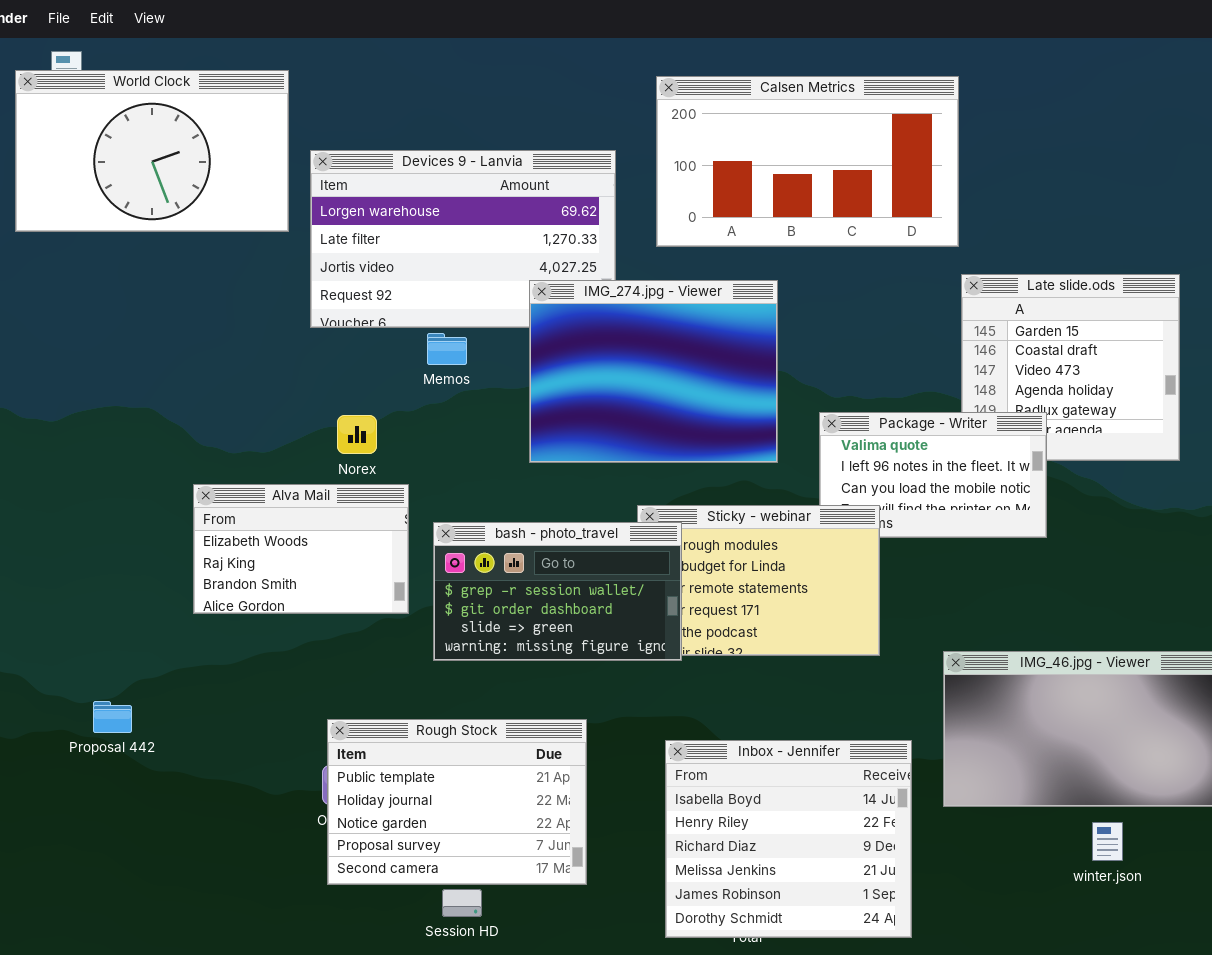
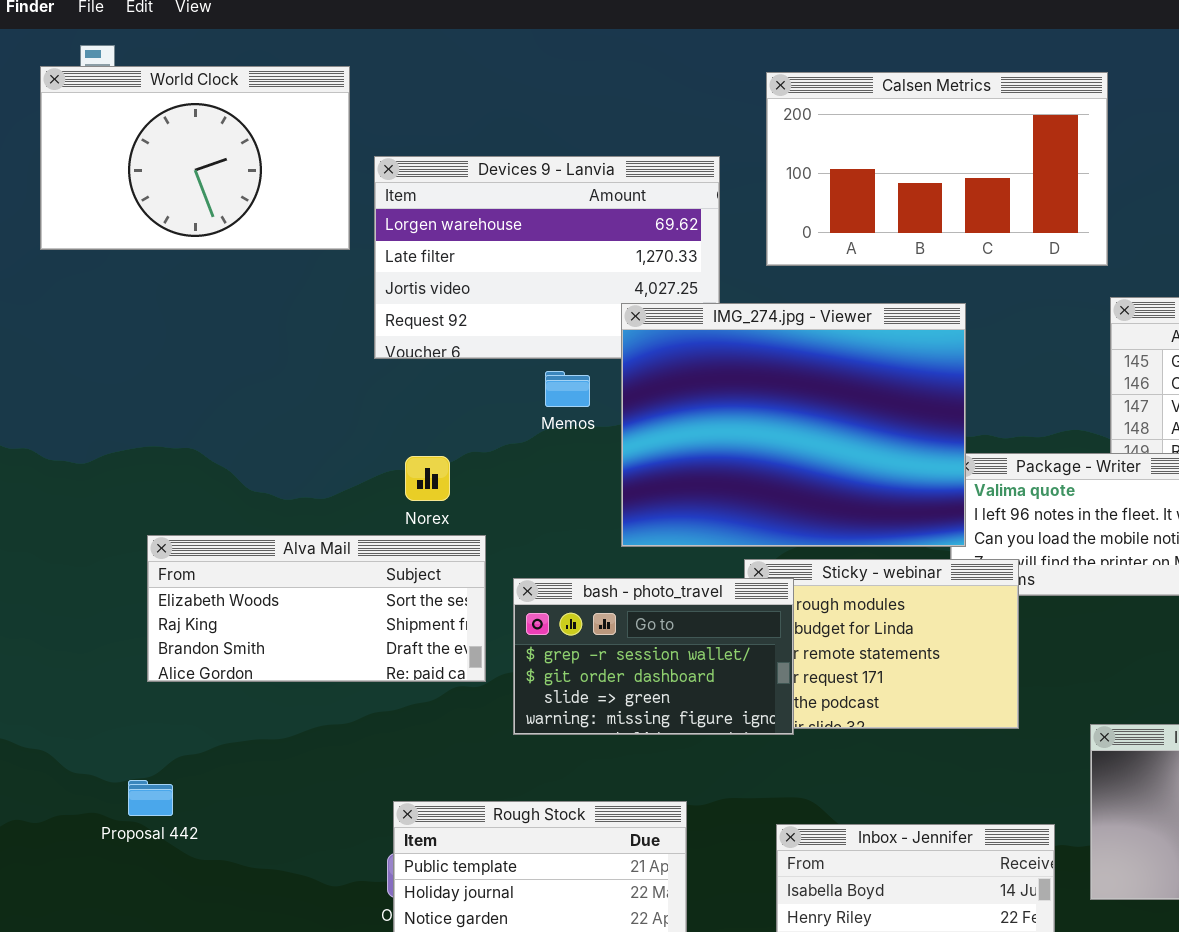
IMG_274.jpg - Viewer: [529,280,778,463] -> [621,303,966,547], resized
Memos: [427,333,467,365] -> [545,371,590,407], moved
Alva Mail: [193,484,409,614] -> [147,535,486,682], resized

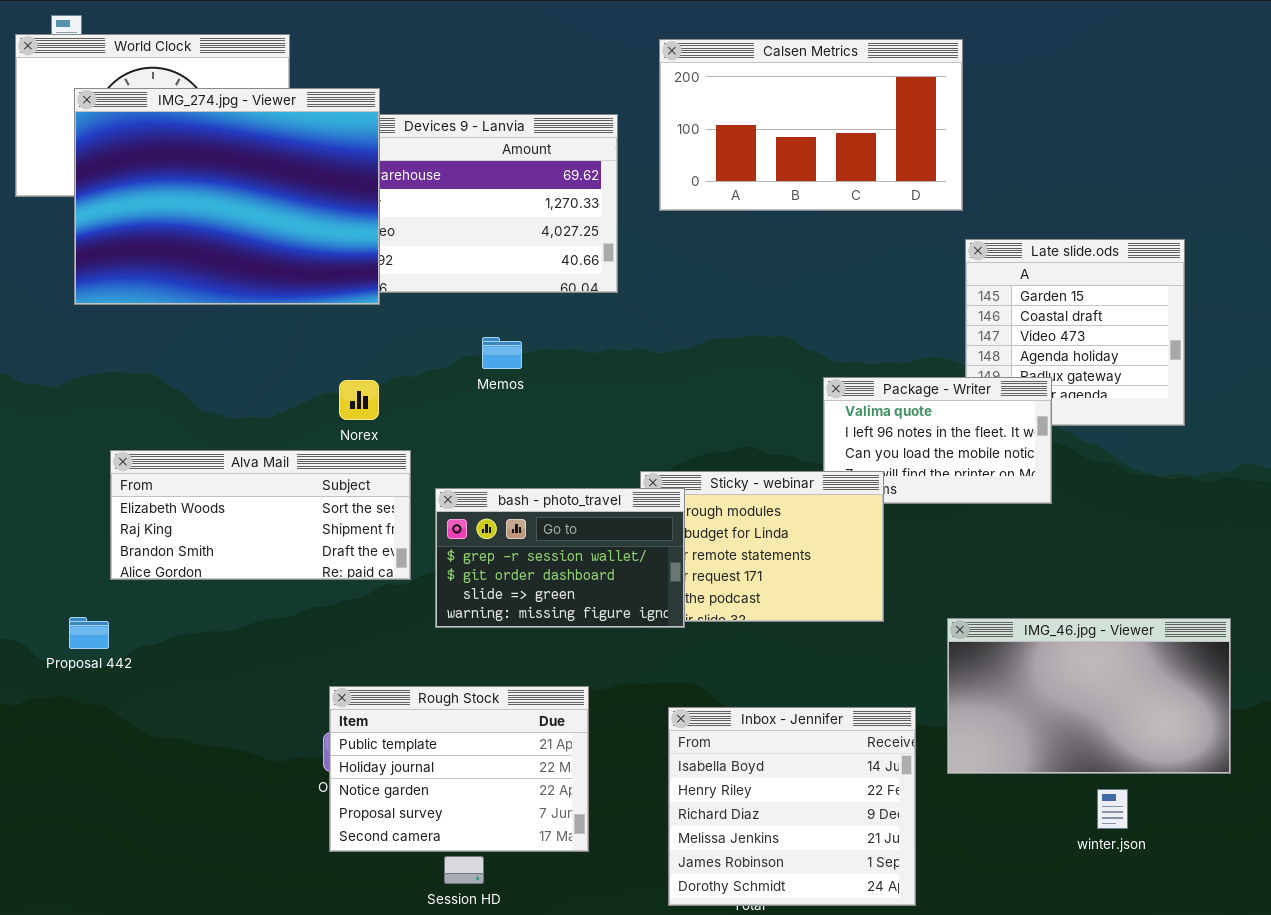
IMG_274.jpg - Viewer: [621,303,966,547] -> [74,88,380,305], moved
Memos: [545,371,590,407] -> [482,337,522,369], moved
Proposal 442: [128,780,173,816] -> [69,617,109,649], moved

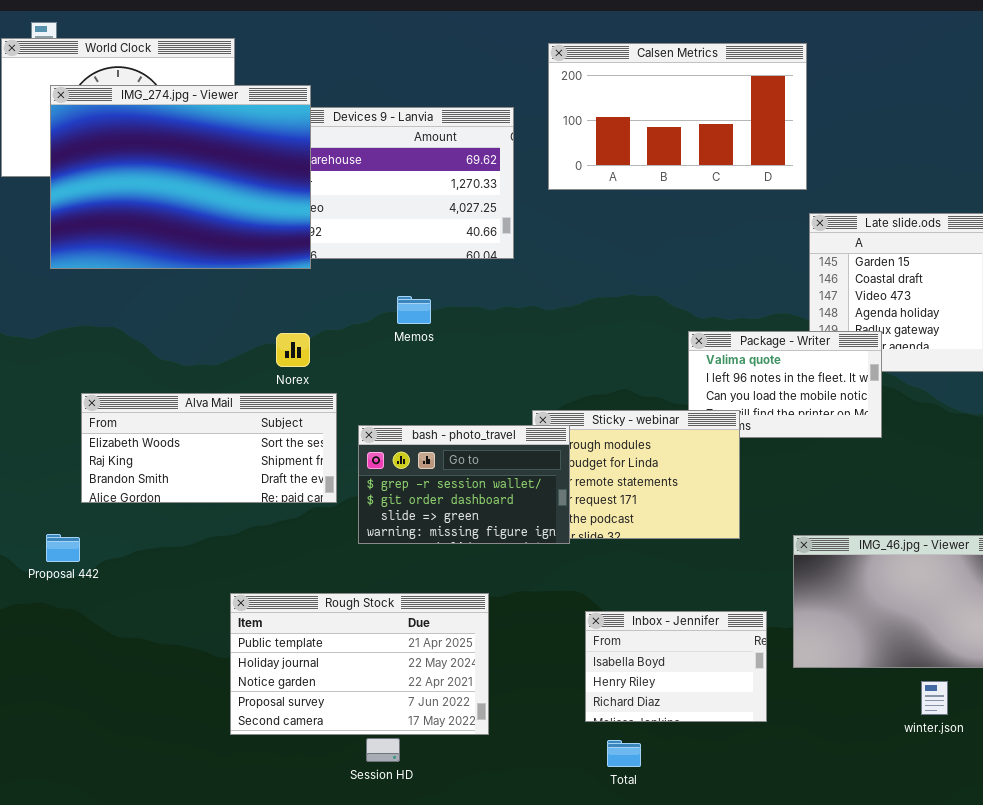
Rough Stock: [329,686,589,852] -> [230,593,489,735], resized
Inbox - Jennifer: [668,707,916,906] -> [585,611,767,722], resized

